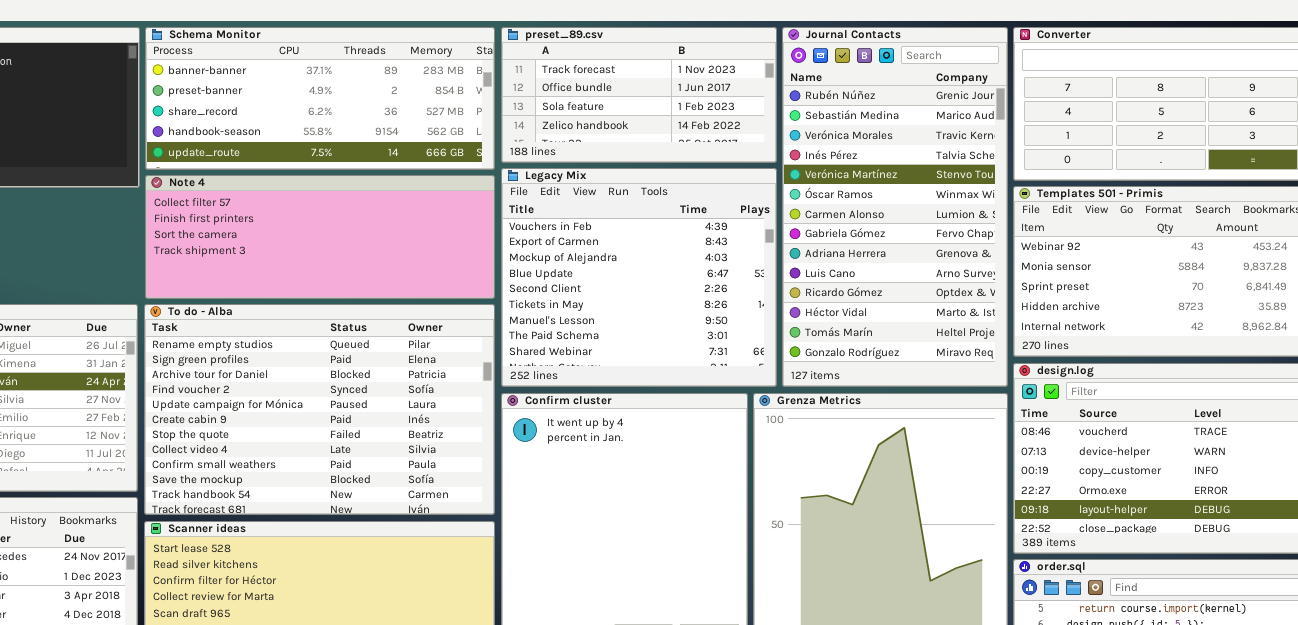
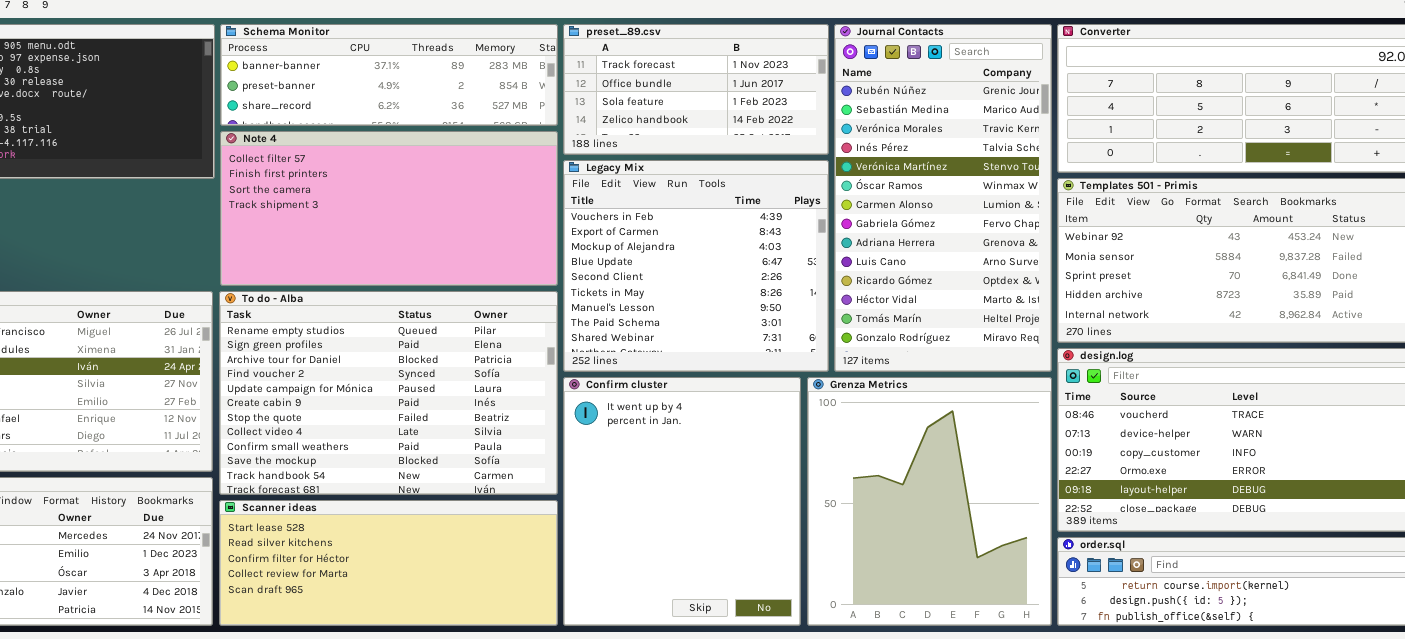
Schema Monitor: [145,27,495,170] -> [220,24,558,126], resized
Note 4: [145,175,495,299] -> [220,131,558,286], resized

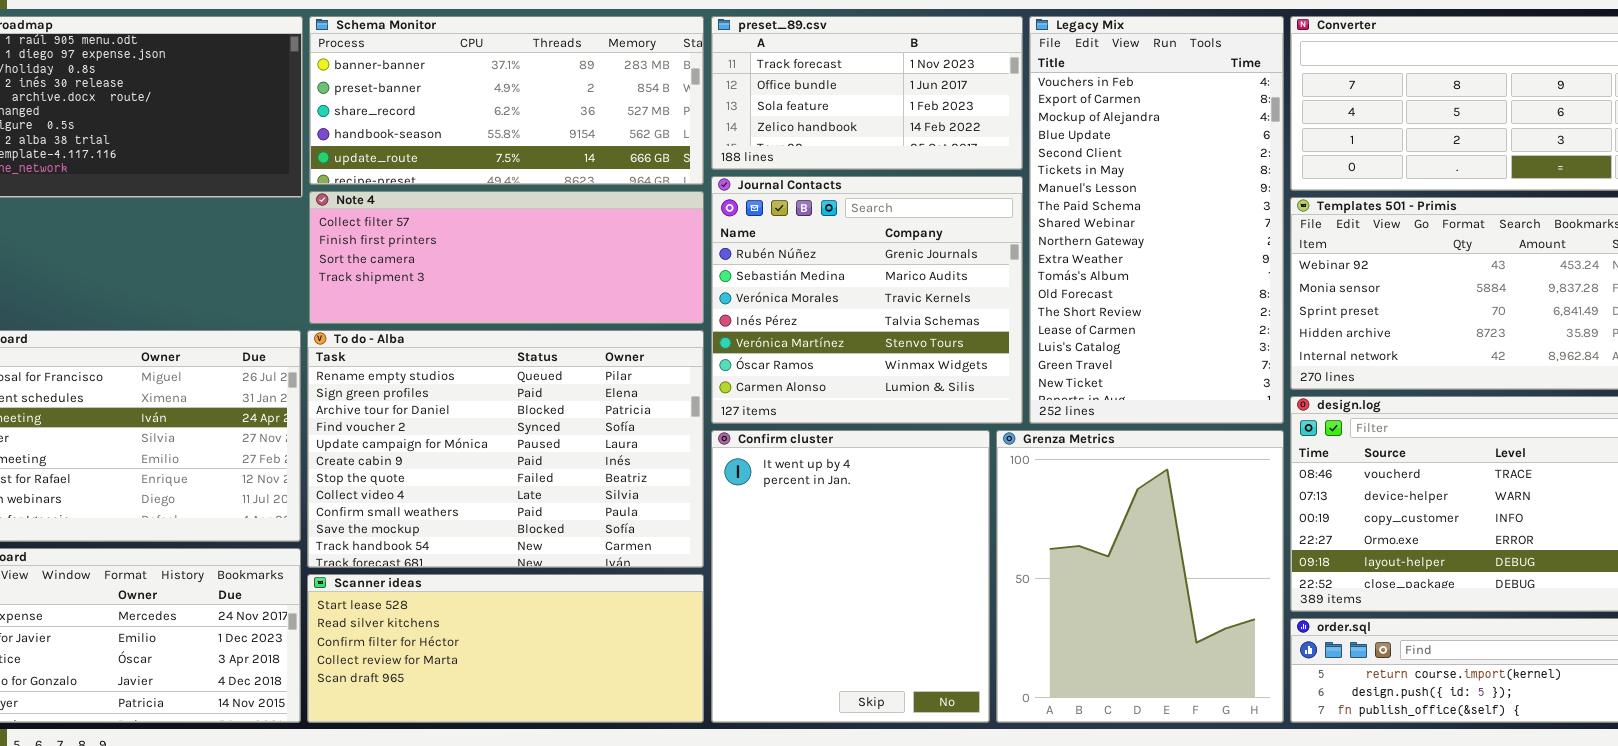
Schema Monitor: [220,24,558,126] -> [309,16,704,185], resized
Journal Contacts: [834,24,1052,372] -> [711,176,1023,424], moved, resized
Note 4: [220,131,558,286] -> [309,191,704,324], resized
Legacy Mix: [563,160,829,372] -> [1029,16,1284,424], moved, resized

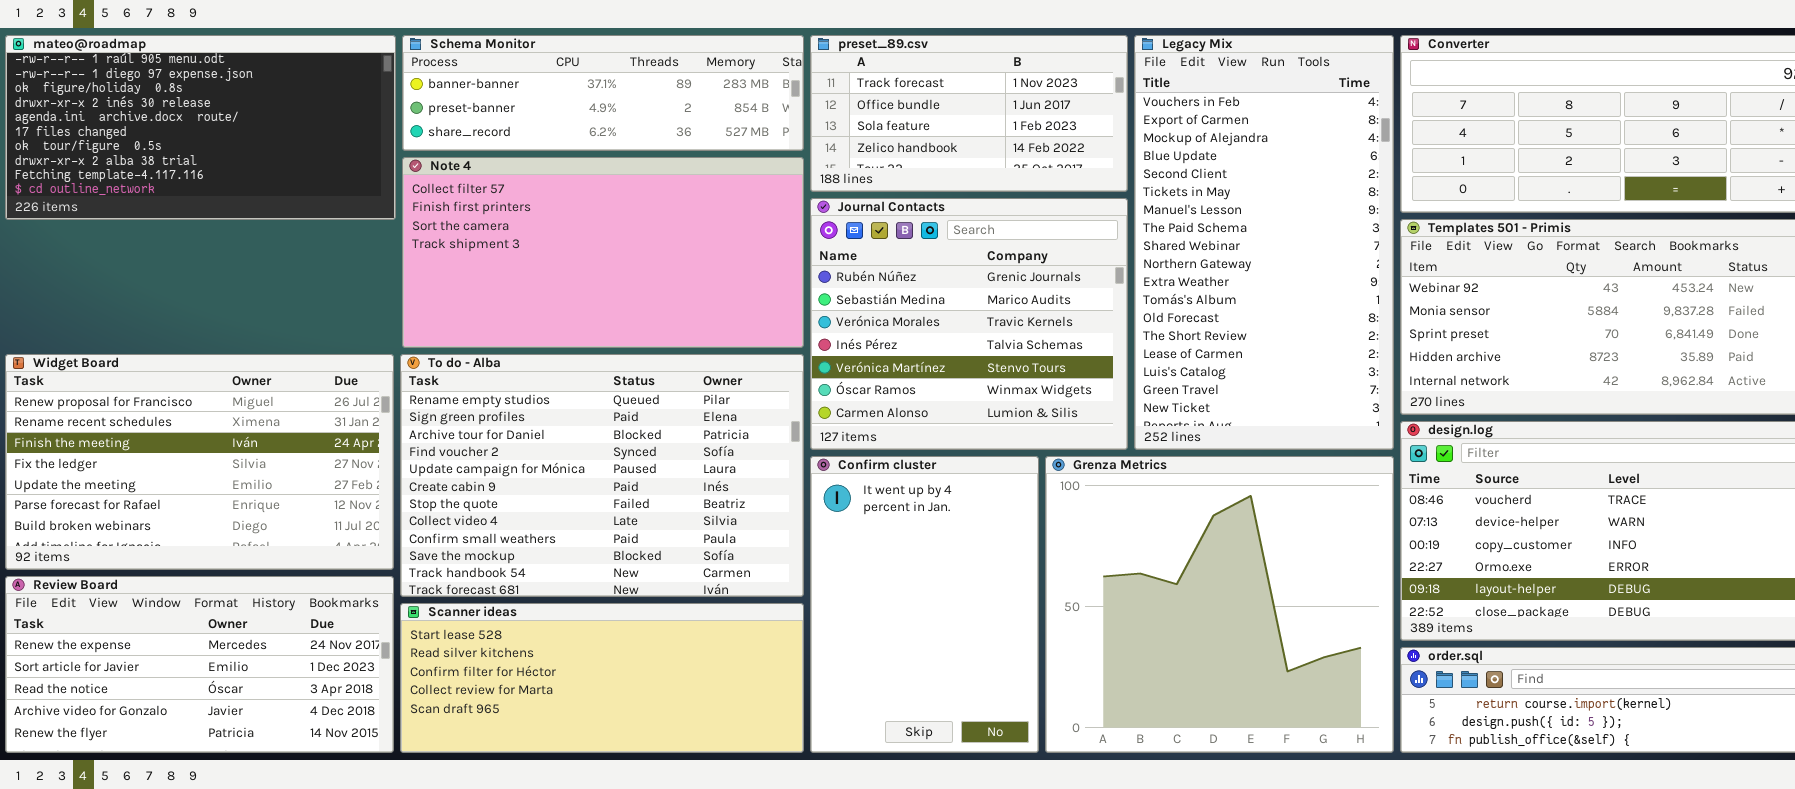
Schema Monitor: [309,16,704,185] -> [402,35,804,151], resized
Note 4: [309,191,704,324] -> [402,157,804,348], resized
Confirm cluster: [711,430,990,723] -> [810,456,1039,753], resized
Grenza Metrics: [996,430,1284,723] -> [1045,456,1394,753], resized

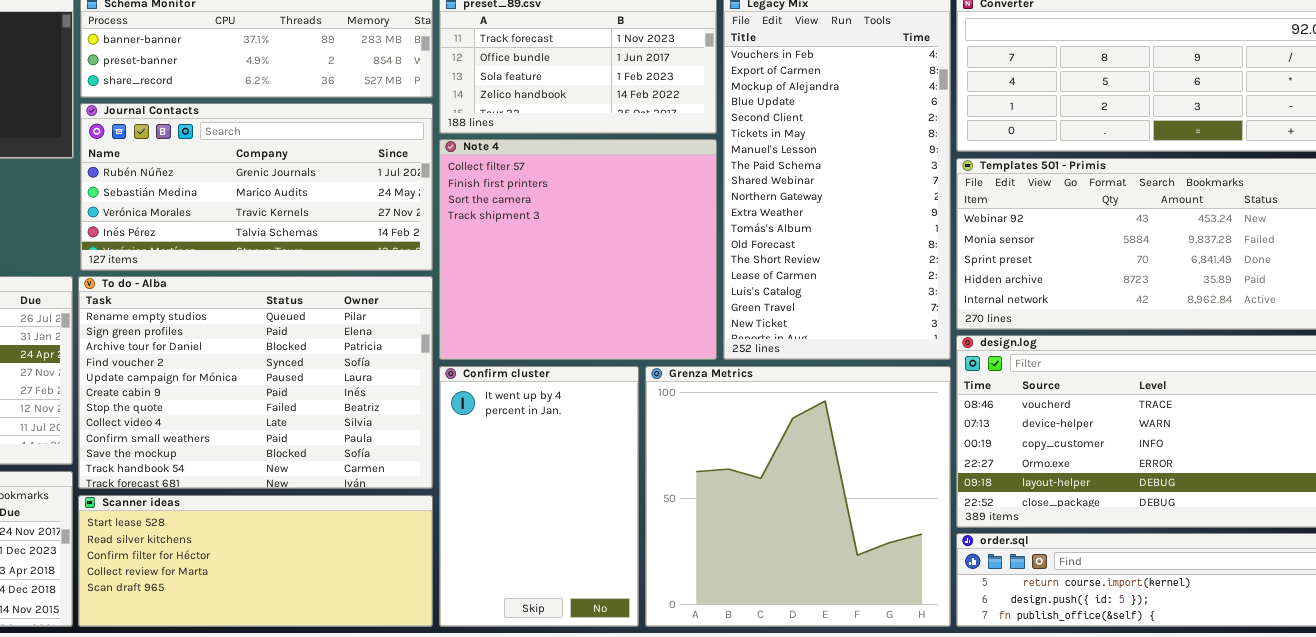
Note 4: [402,157,804,348] -> [439,139,717,360], moved, resized
Journal Contacts: [810,198,1128,450] -> [80,103,433,271], moved, resized

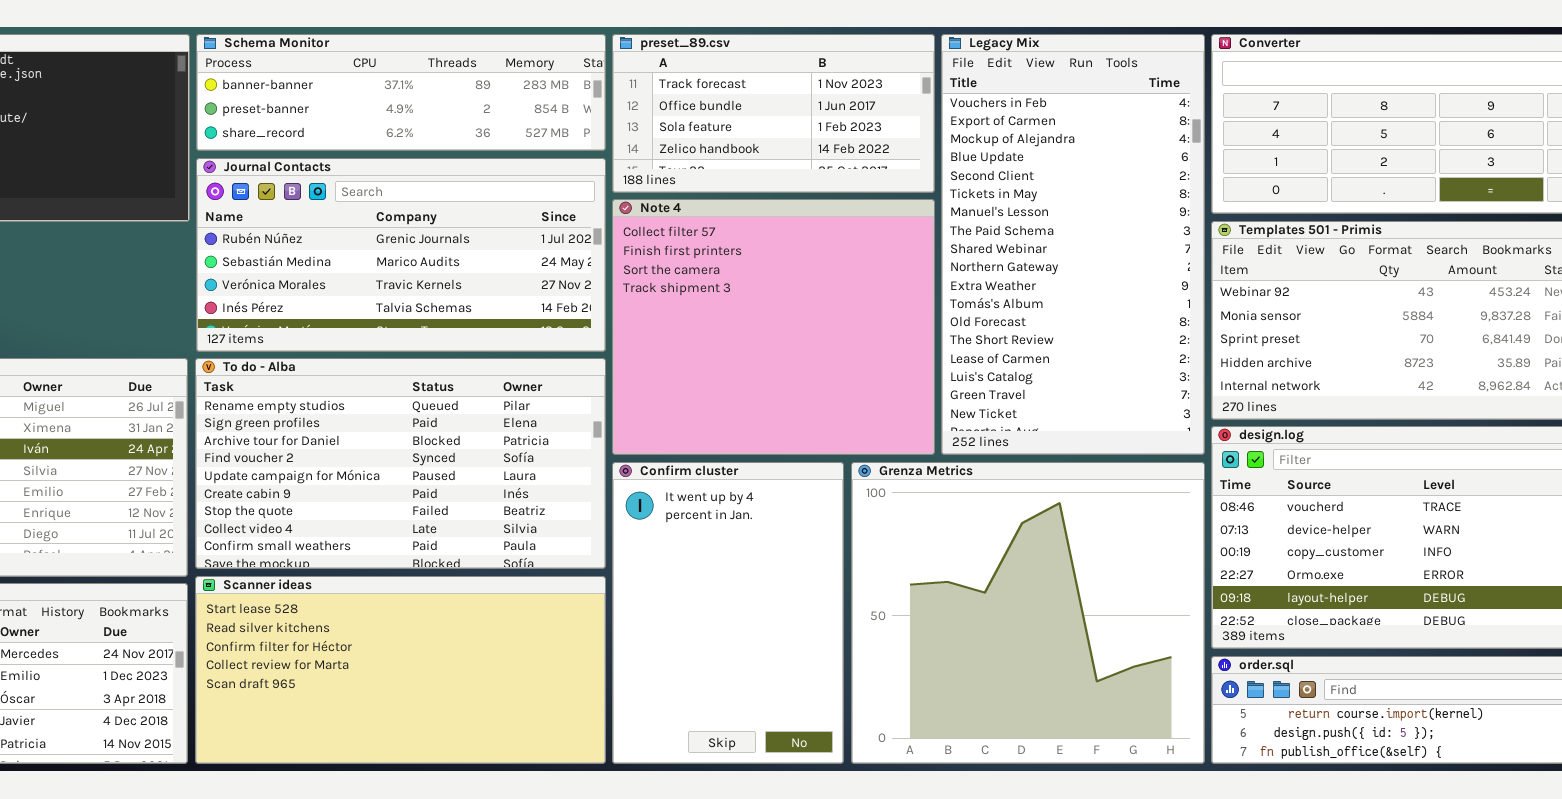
To do - Alba: [78,276,433,489] -> [195,358,606,569], resized
Scanner ideas: [78,495,433,627] -> [195,576,606,764], resized

